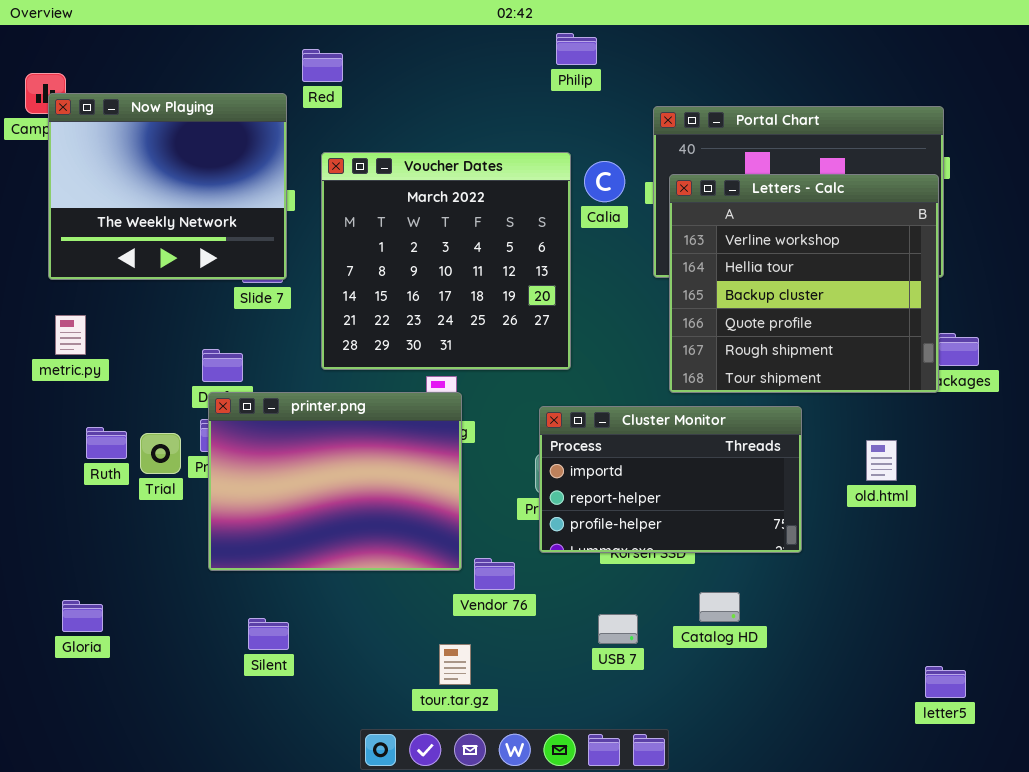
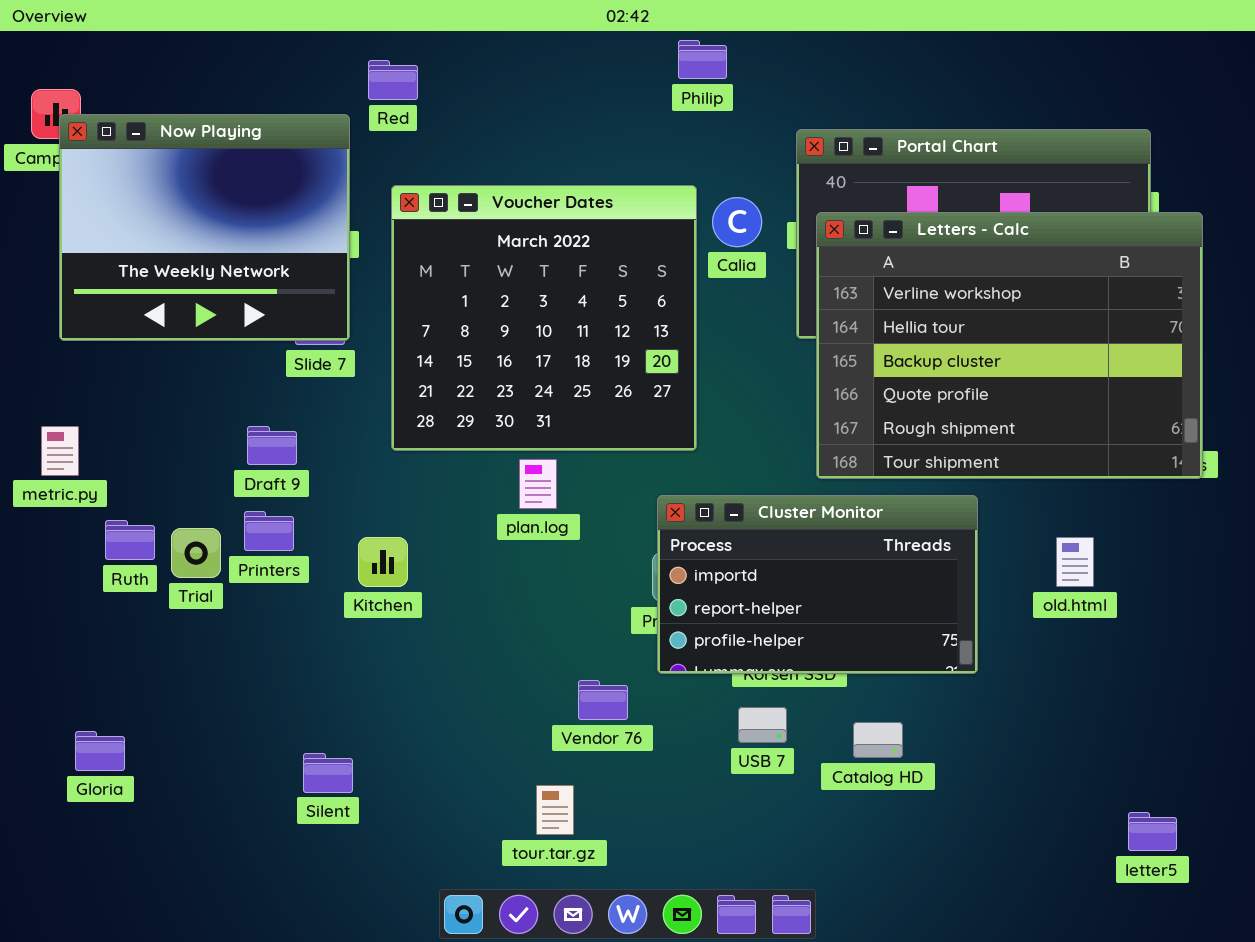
Letters - Calc: [669,174,939,393] -> [816,212,1203,479], resized
metric.py: [55,315,86,355] -> [41,426,79,476], moved
printer.png: [208,392,462,571] -> none, closed
USB 7: [598,614,638,644] -> [738,707,787,743], moved

